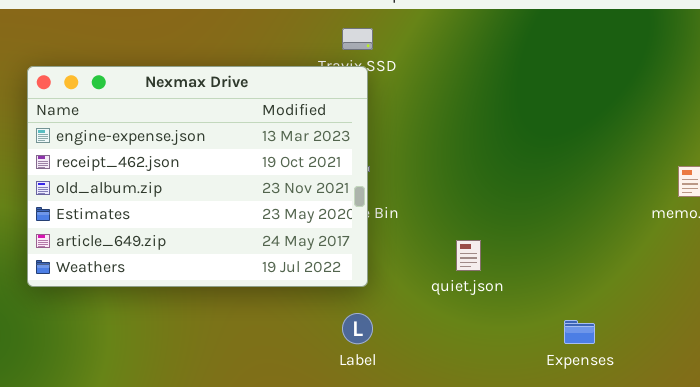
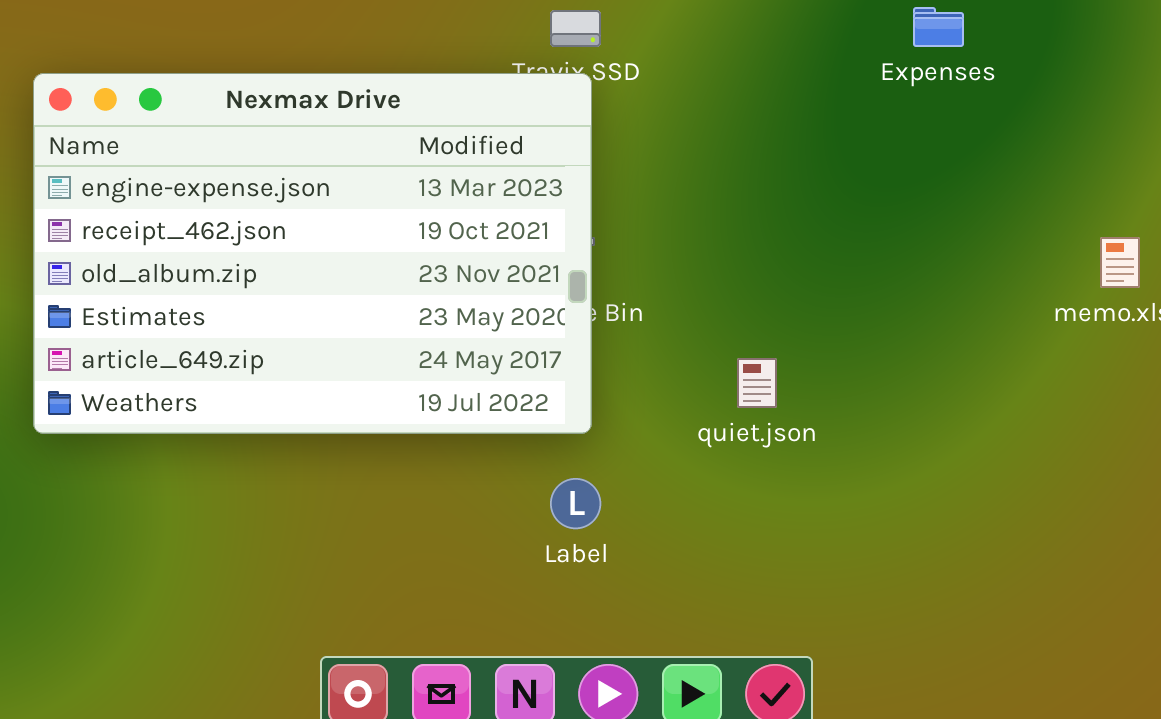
Expenses: [564,320,595,344] -> [913,7,964,47], moved

